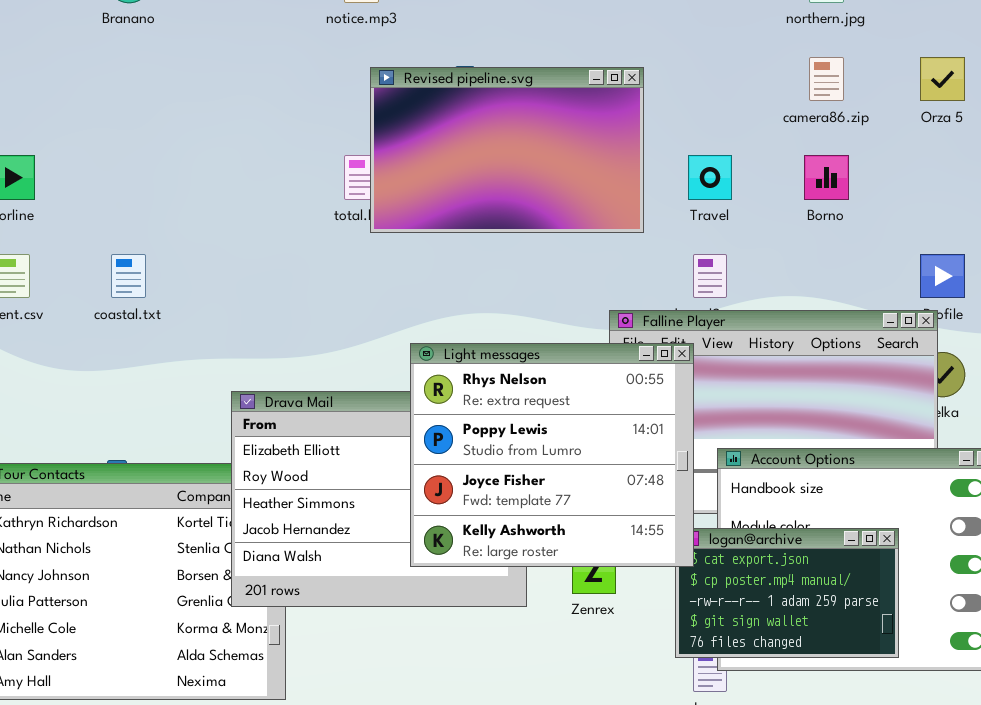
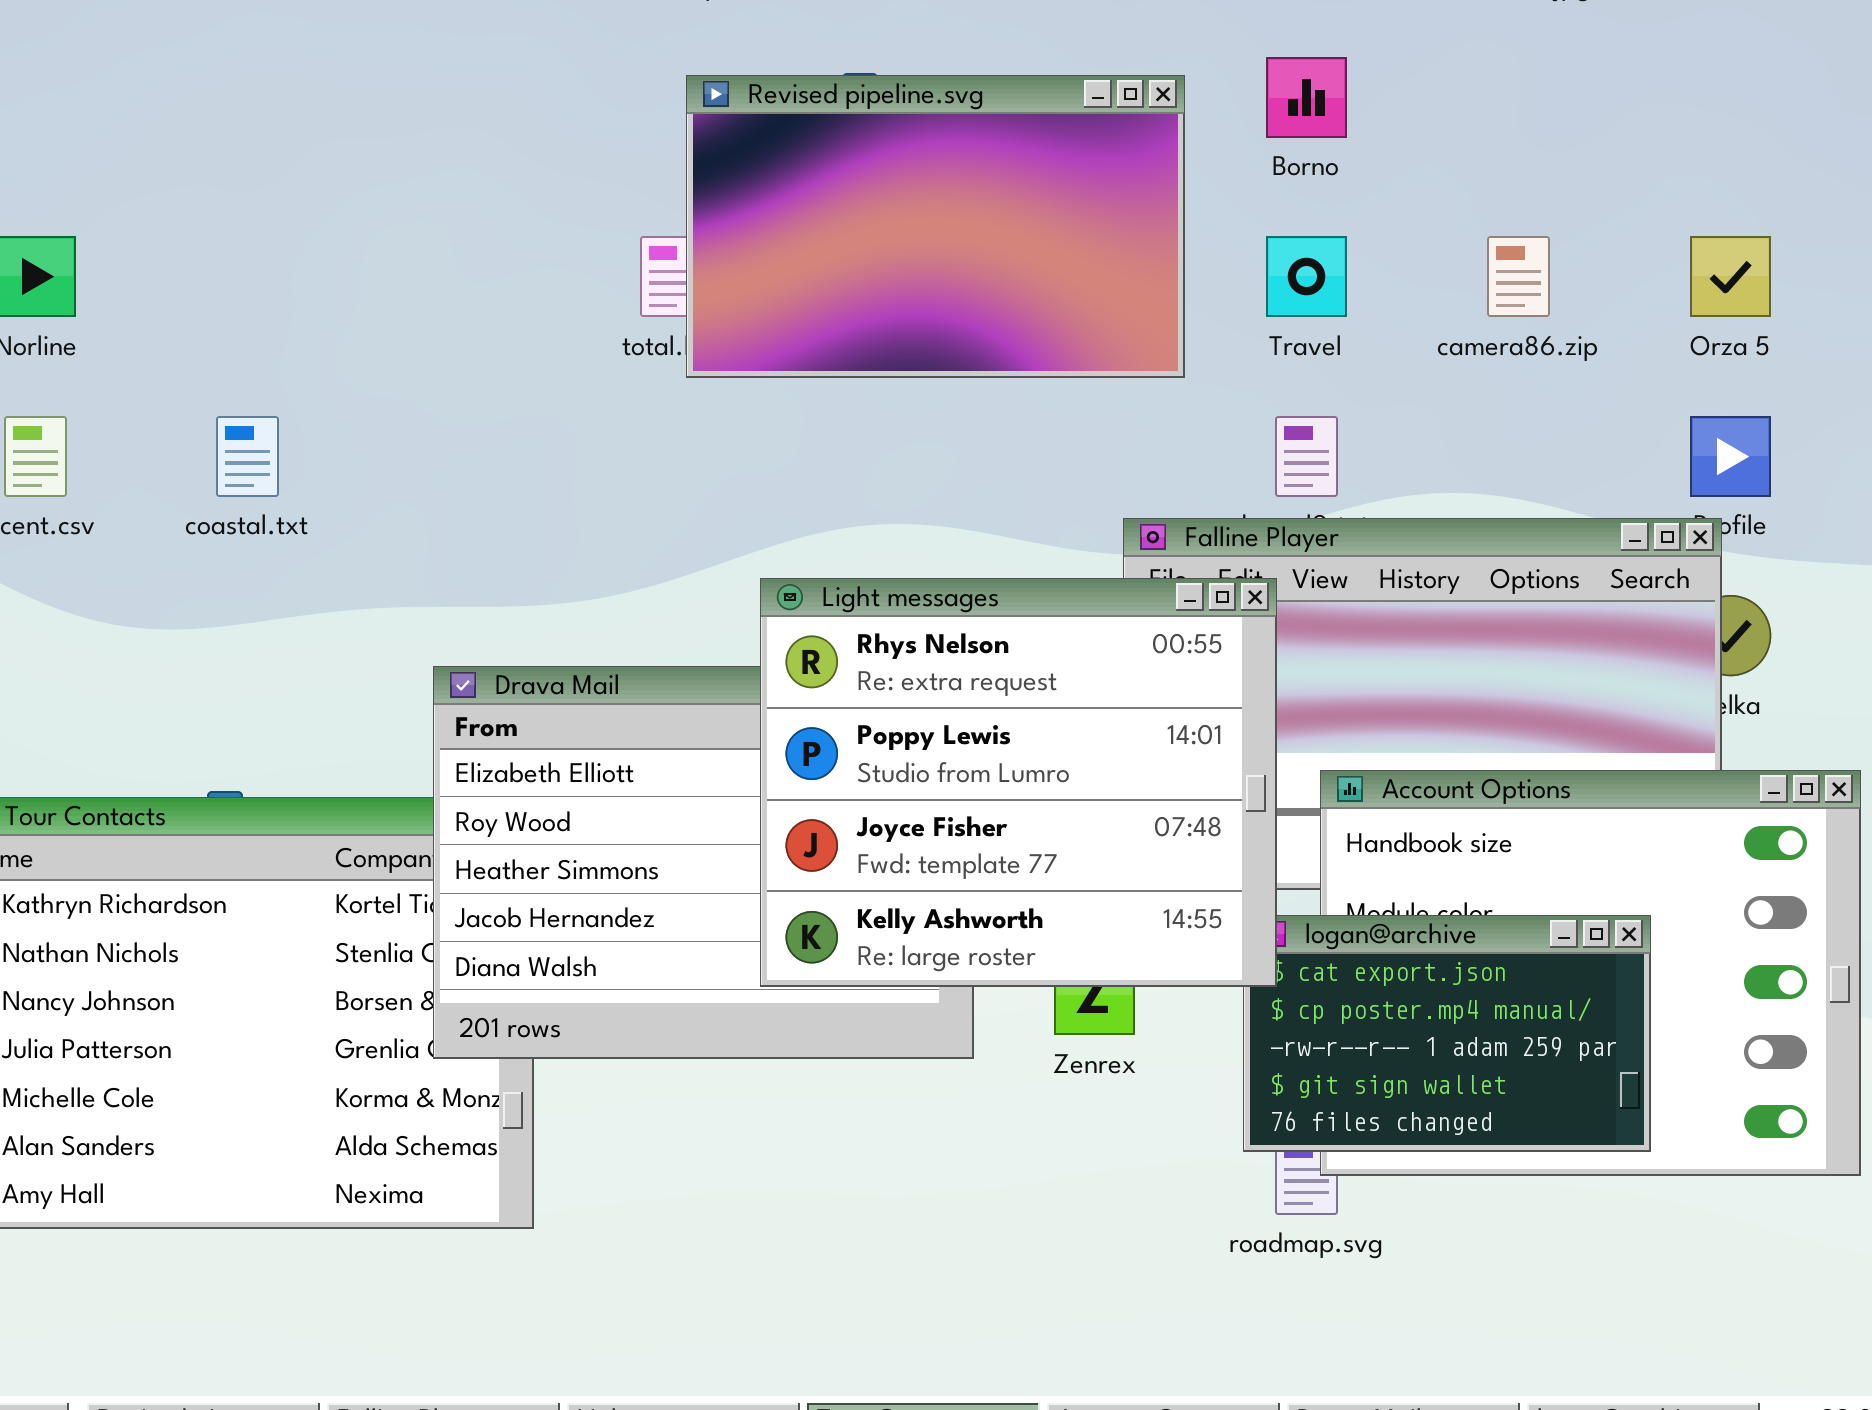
camera86.zip: [809,57,844,101] -> [1487,236,1550,317], moved
Orza 5: [920,57,965,101] -> [1690,236,1771,317], moved
Borno: [804,155,849,200] -> [1266,57,1347,138], moved

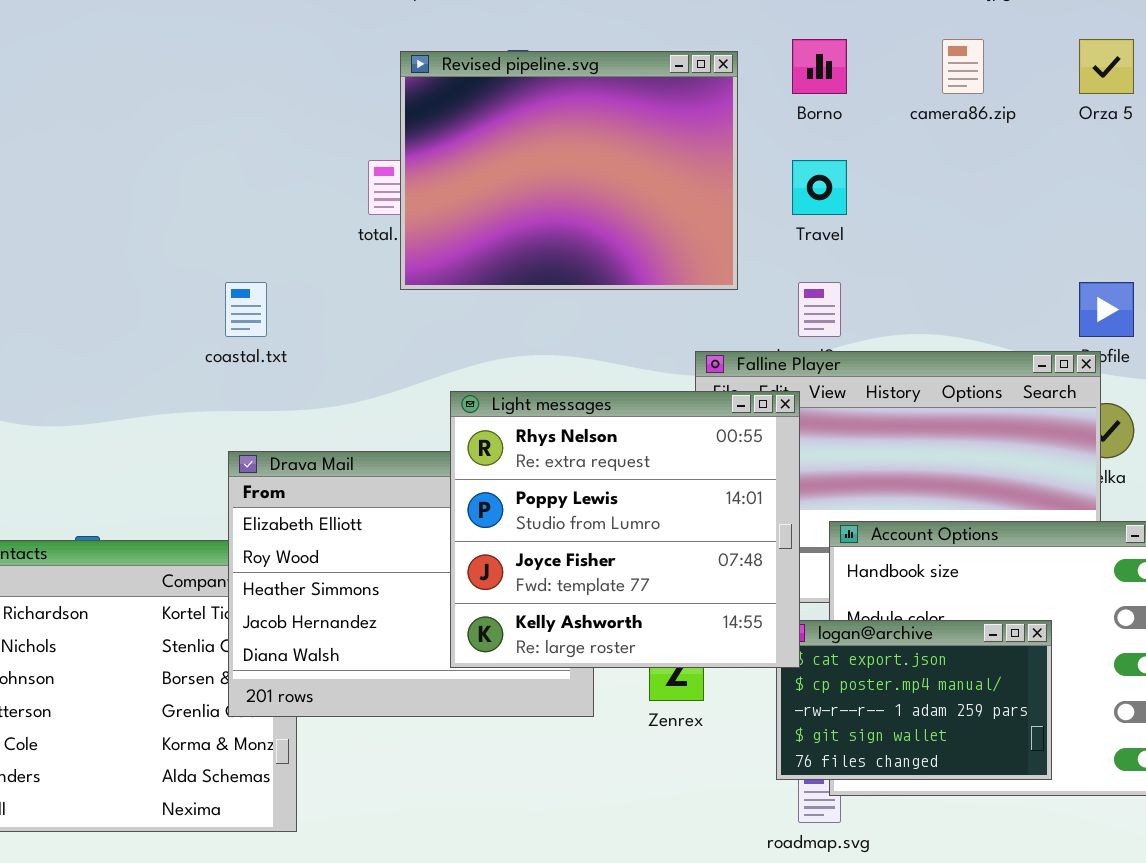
Revised pipeline.svg: [686,75,1185,378] -> [400,51,738,290], resized
camera86.zip: [1487,236,1550,317] -> [942,39,984,94], moved
Orza 5: [1690,236,1771,317] -> [1079,39,1134,94], moved
coastal.txt: [216,416,279,497] -> [225,282,267,337], moved

